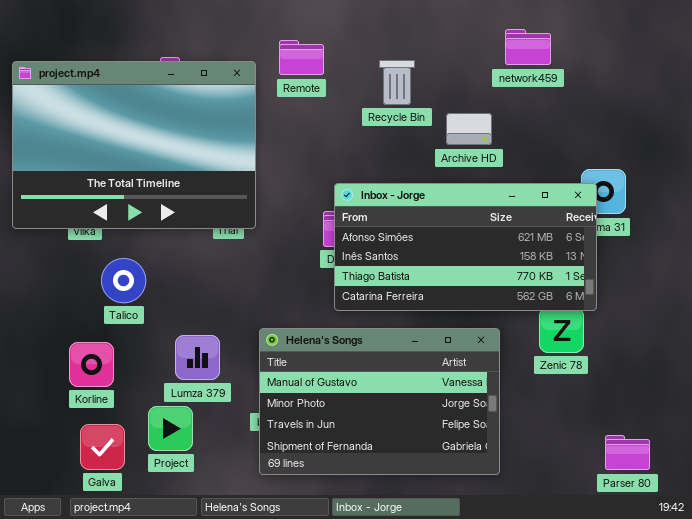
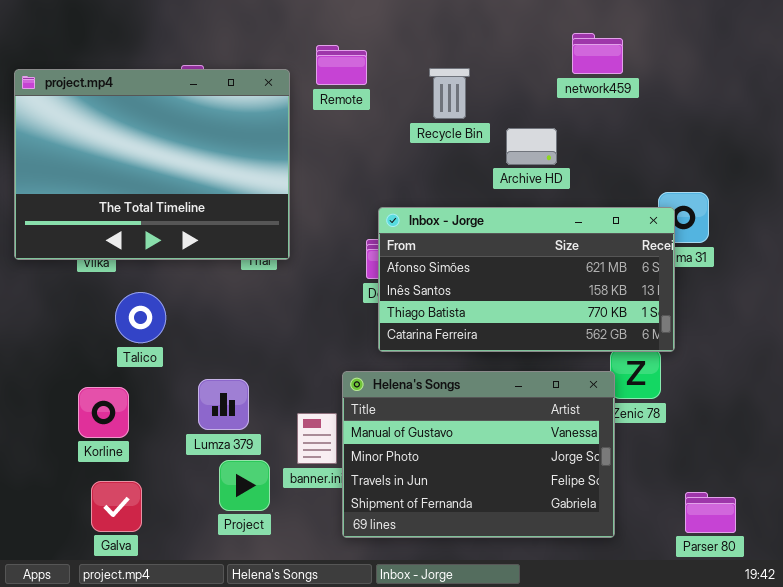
Helena's Songs: [259,328,500,475] -> [342,371,615,538], moved
Project: [148,406,193,451] -> [219,460,270,511], moved

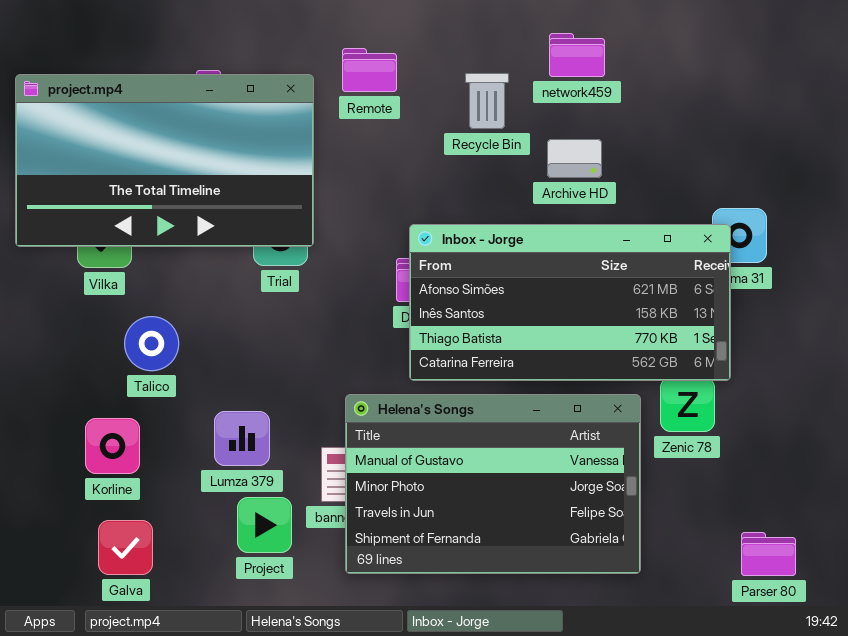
network459: [572,33,623,74] -> [549,33,605,77], moved
project.mp4: [14,69,290,260] -> [15,74,314,247], resized
Helena's Songs: [342,371,615,538] -> [345,394,641,574], moved

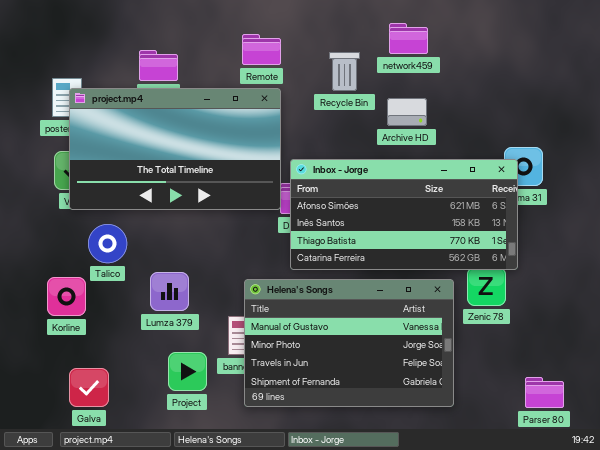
project.mp4: [15,74,314,247] -> [69,88,281,210], moved
Lumza 379: [214,411,270,466] -> [150,272,189,311], moved
Korline: [85,418,140,474] -> [47,277,86,316], moved

